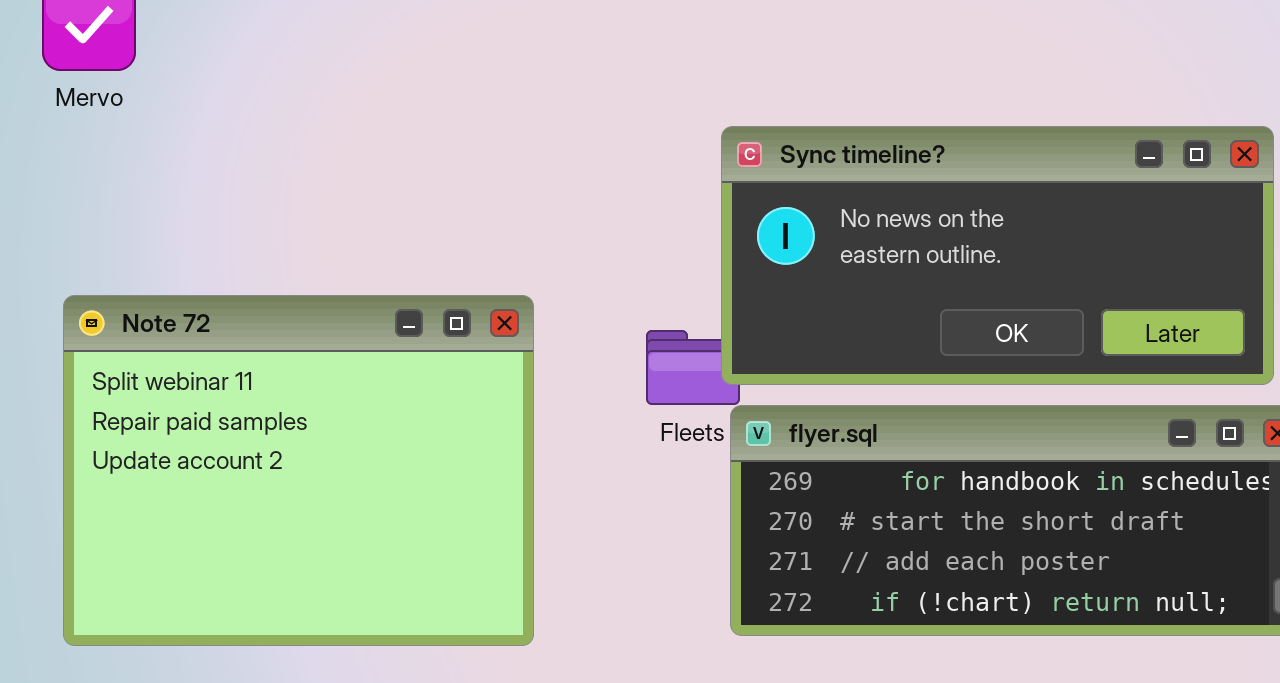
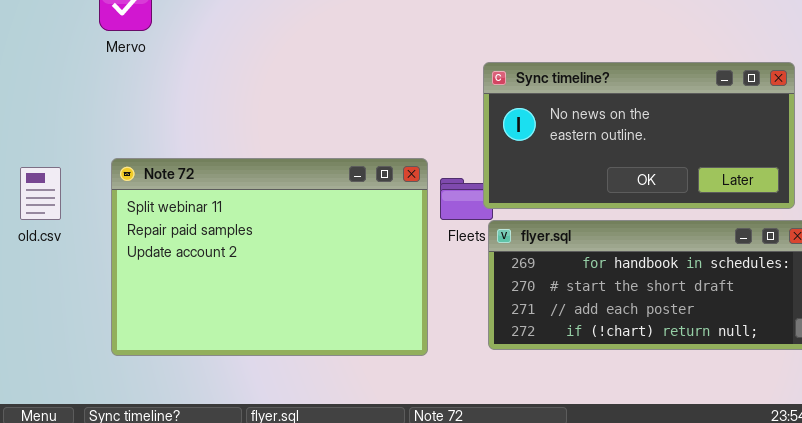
Note 72: [63,295,534,646] -> [111,158,428,356], resized

